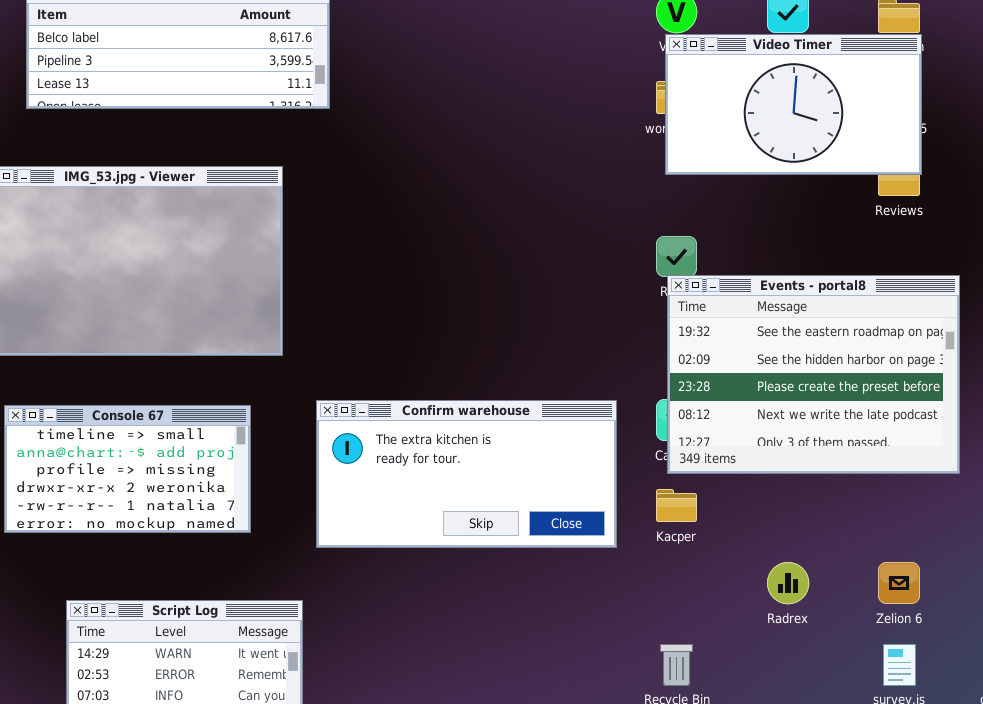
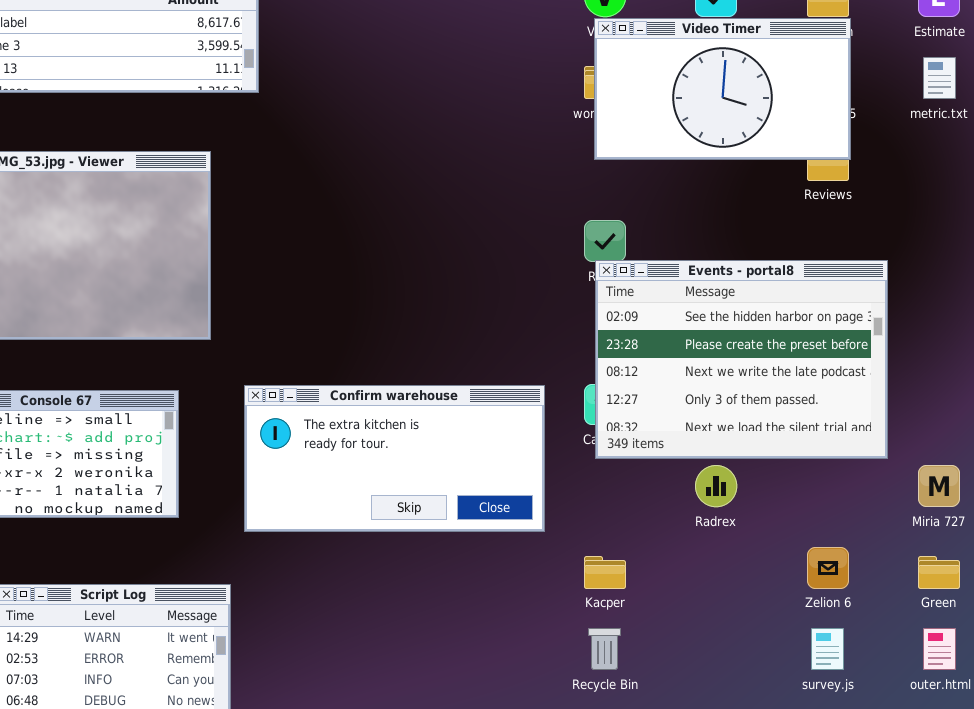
Events - portal8: [667,275,960,474] -> [595,260,888,459], scrolled down 1 row
Kacper: [656,489,697,522] -> [584,556,626,589], moved
Radrex: [767,562,809,604] -> [695,465,737,507], moved

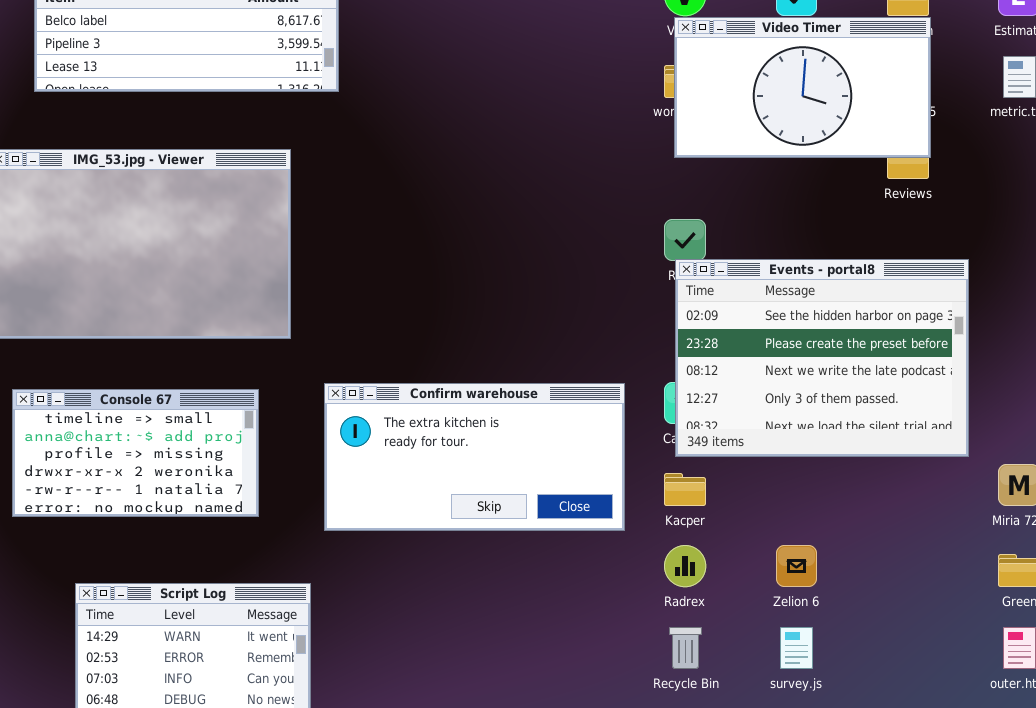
Radrex: [695,465,737,507] -> [664,545,706,587], moved
Zelion 6: [807,547,849,589] -> [776,545,817,587], moved
Kacper: [584,556,626,589] -> [664,473,706,506], moved
survey.js: [811,628,844,670] -> [780,627,813,669], moved

